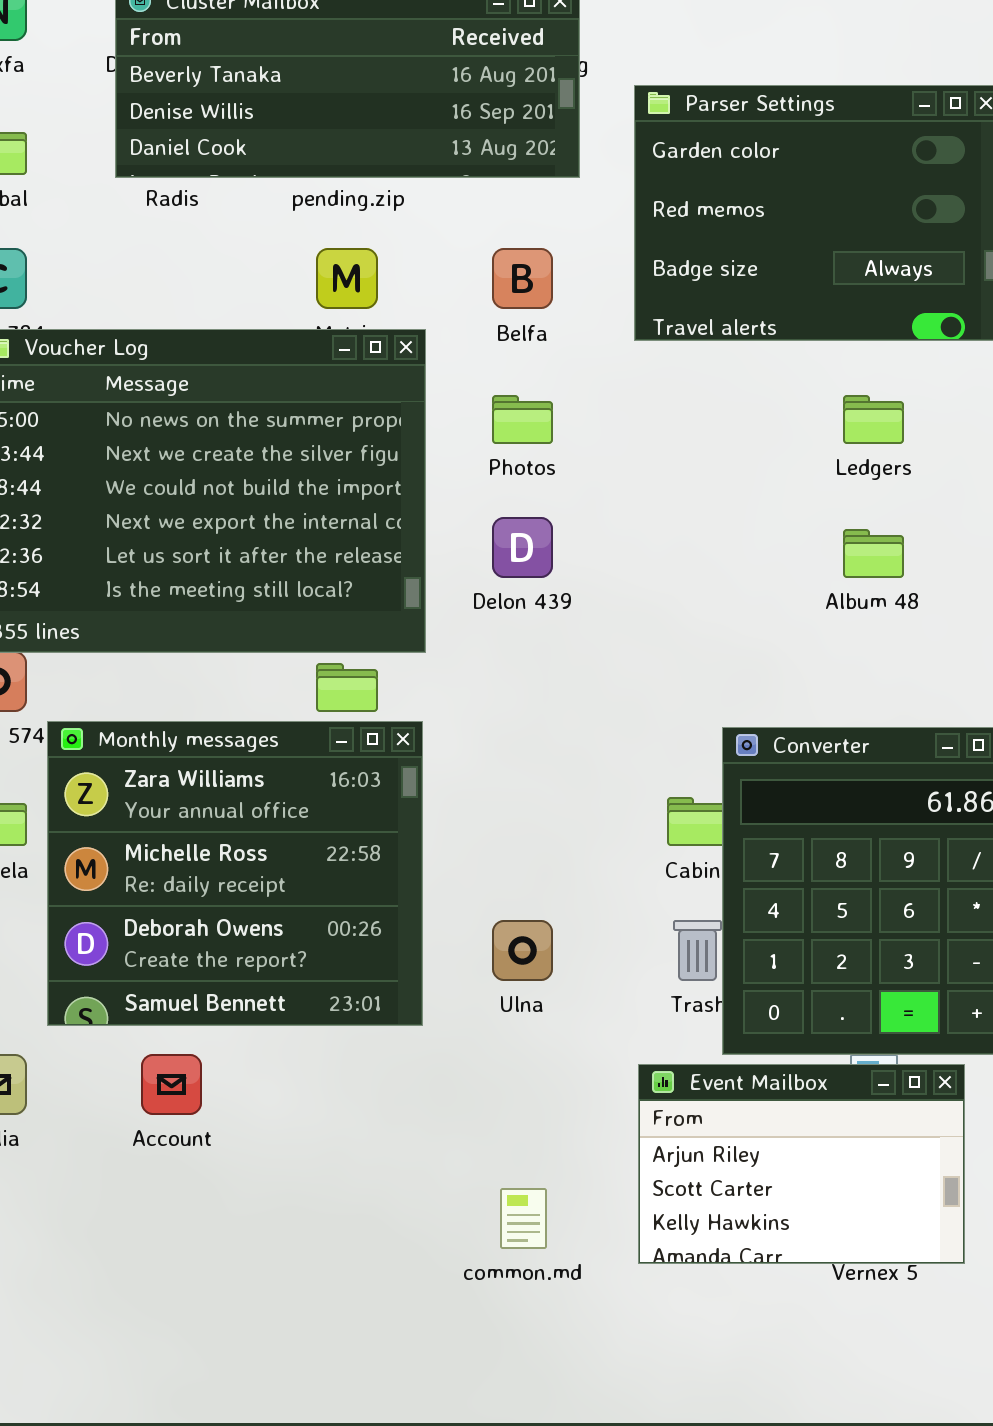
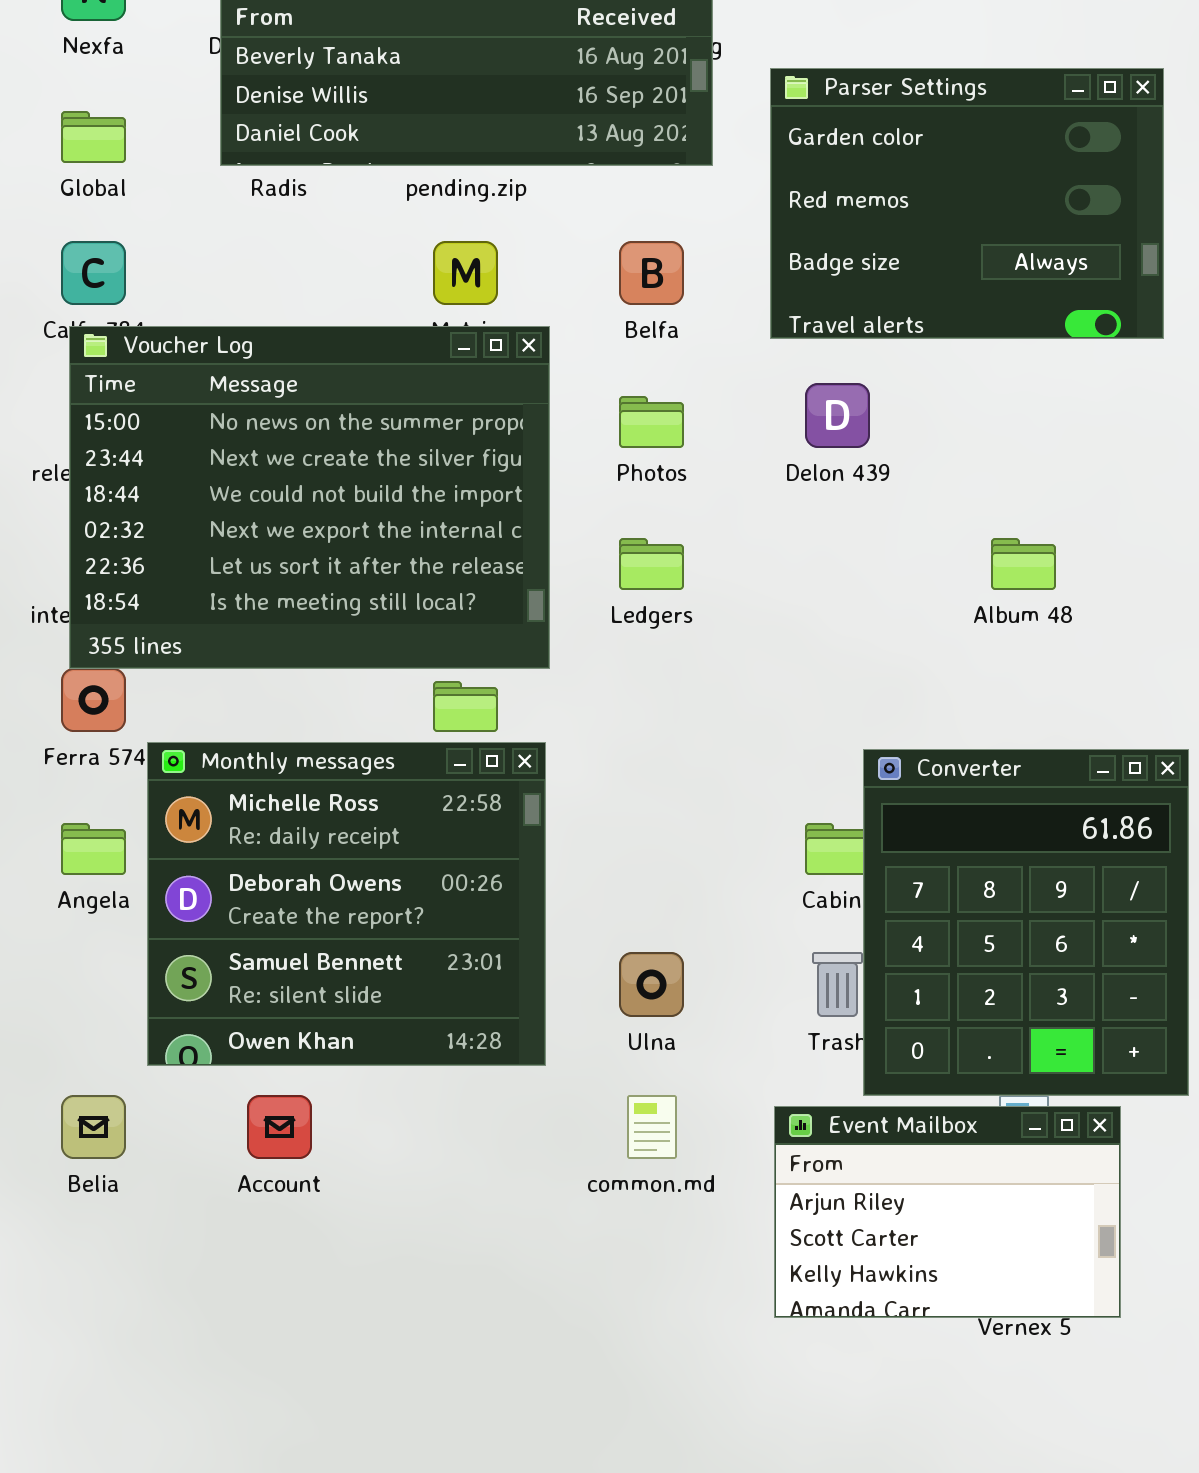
Ledgers: [843,395,904,444] -> [619,538,684,590], moved
Delon 439: [492,517,553,578] -> [805,383,870,448], moved
Monthly messages: [47,721,423,1026] -> [147,742,546,1066], scrolled down 1 row
common.md: [500,1188,547,1249] -> [627,1095,677,1159], moved

